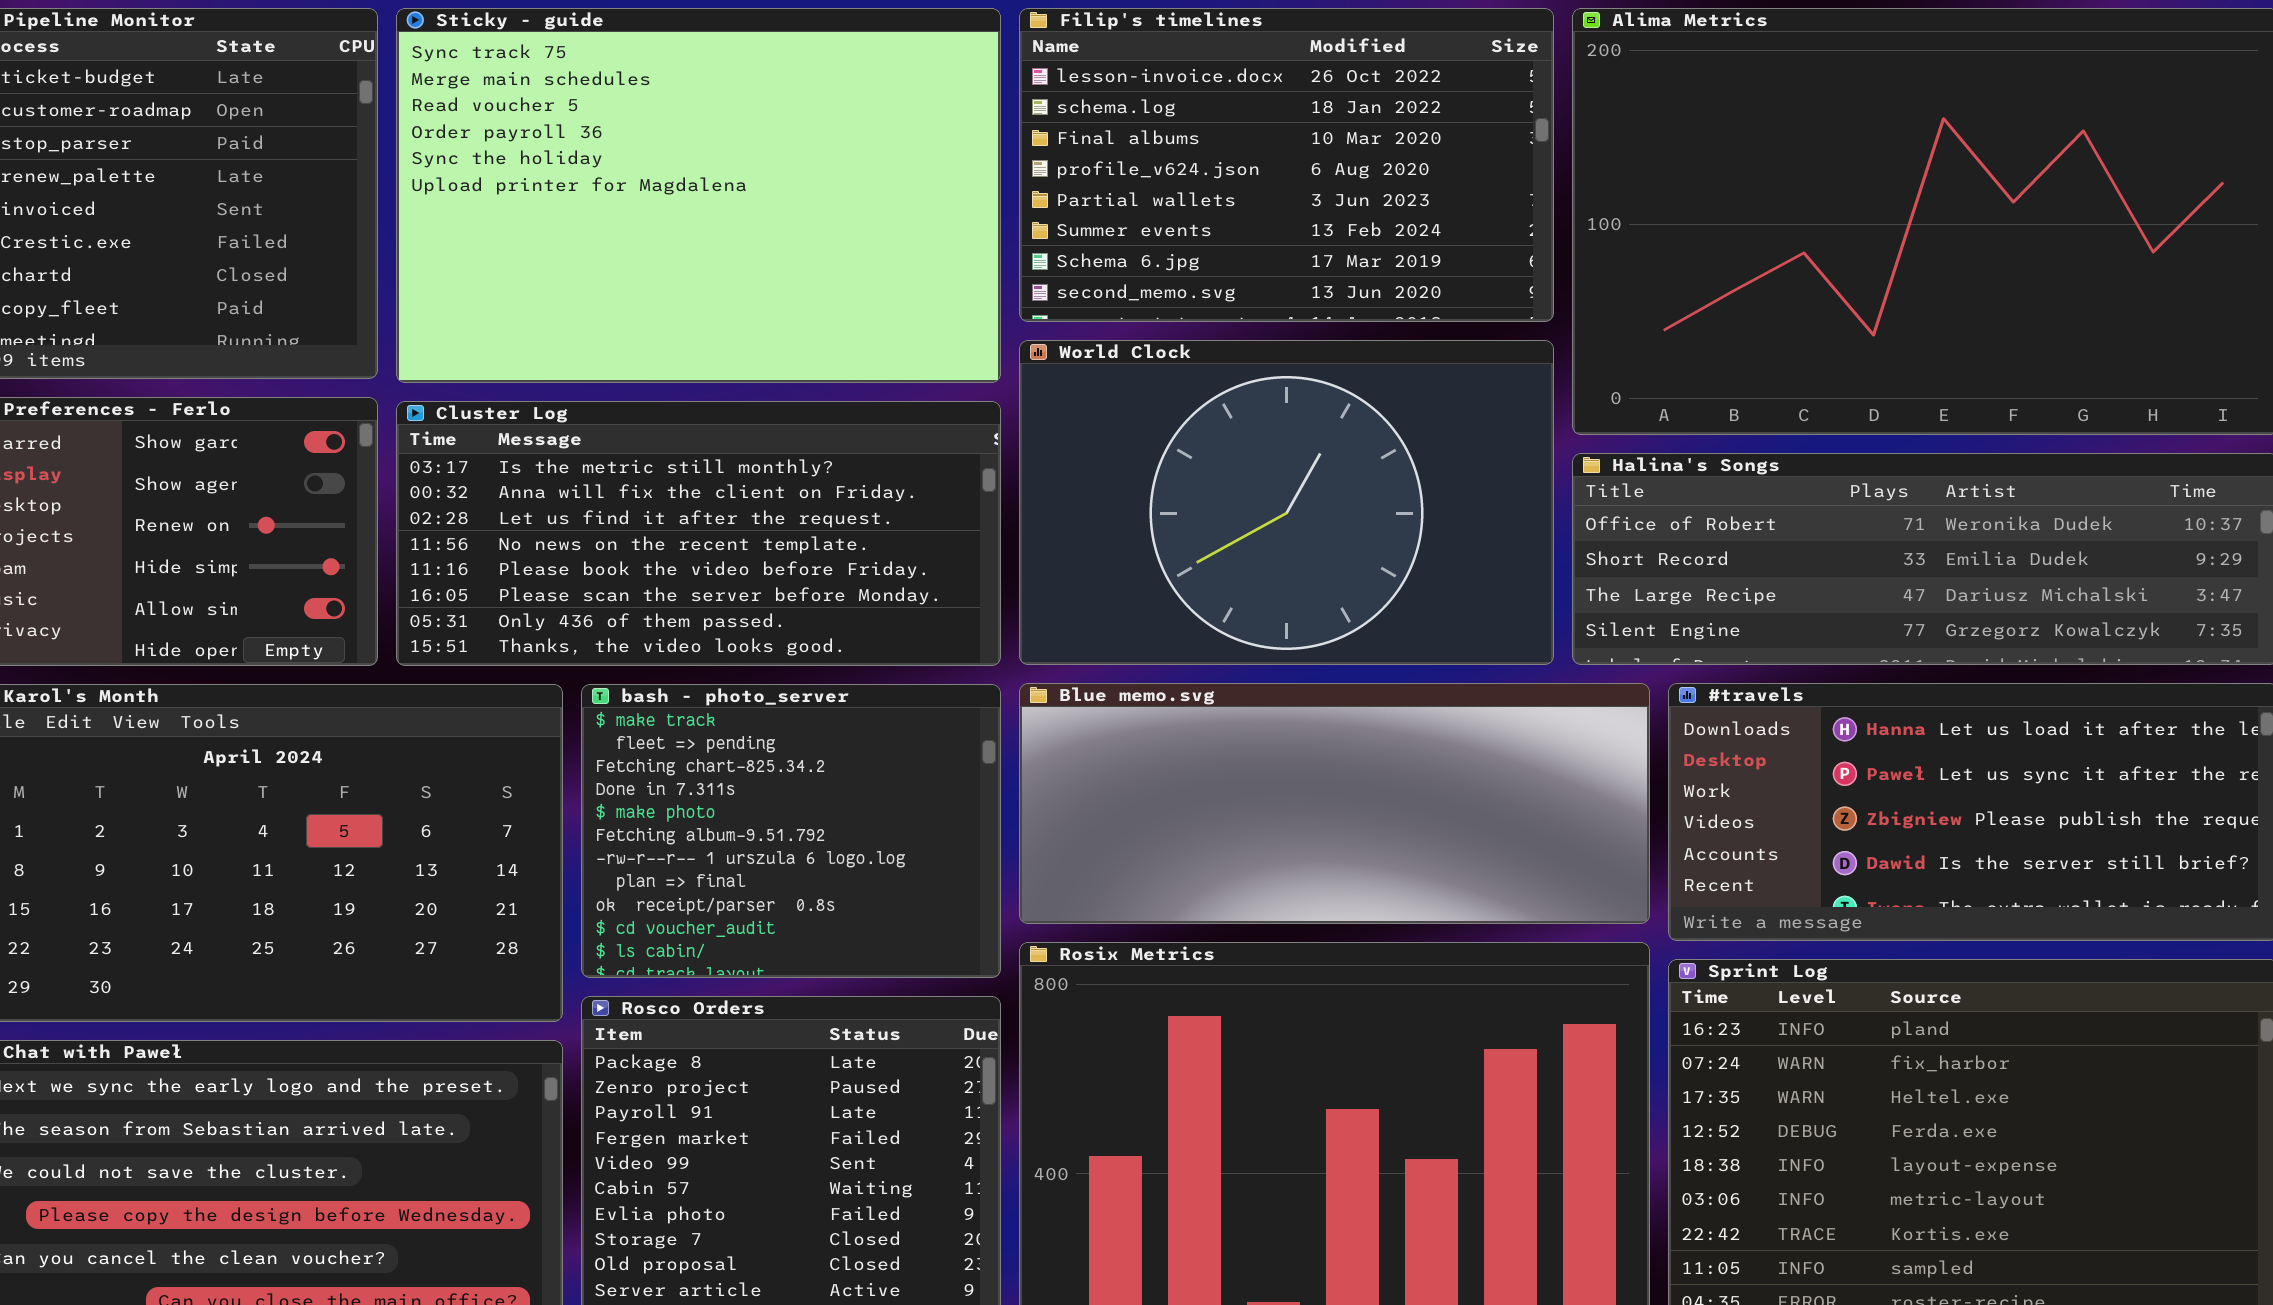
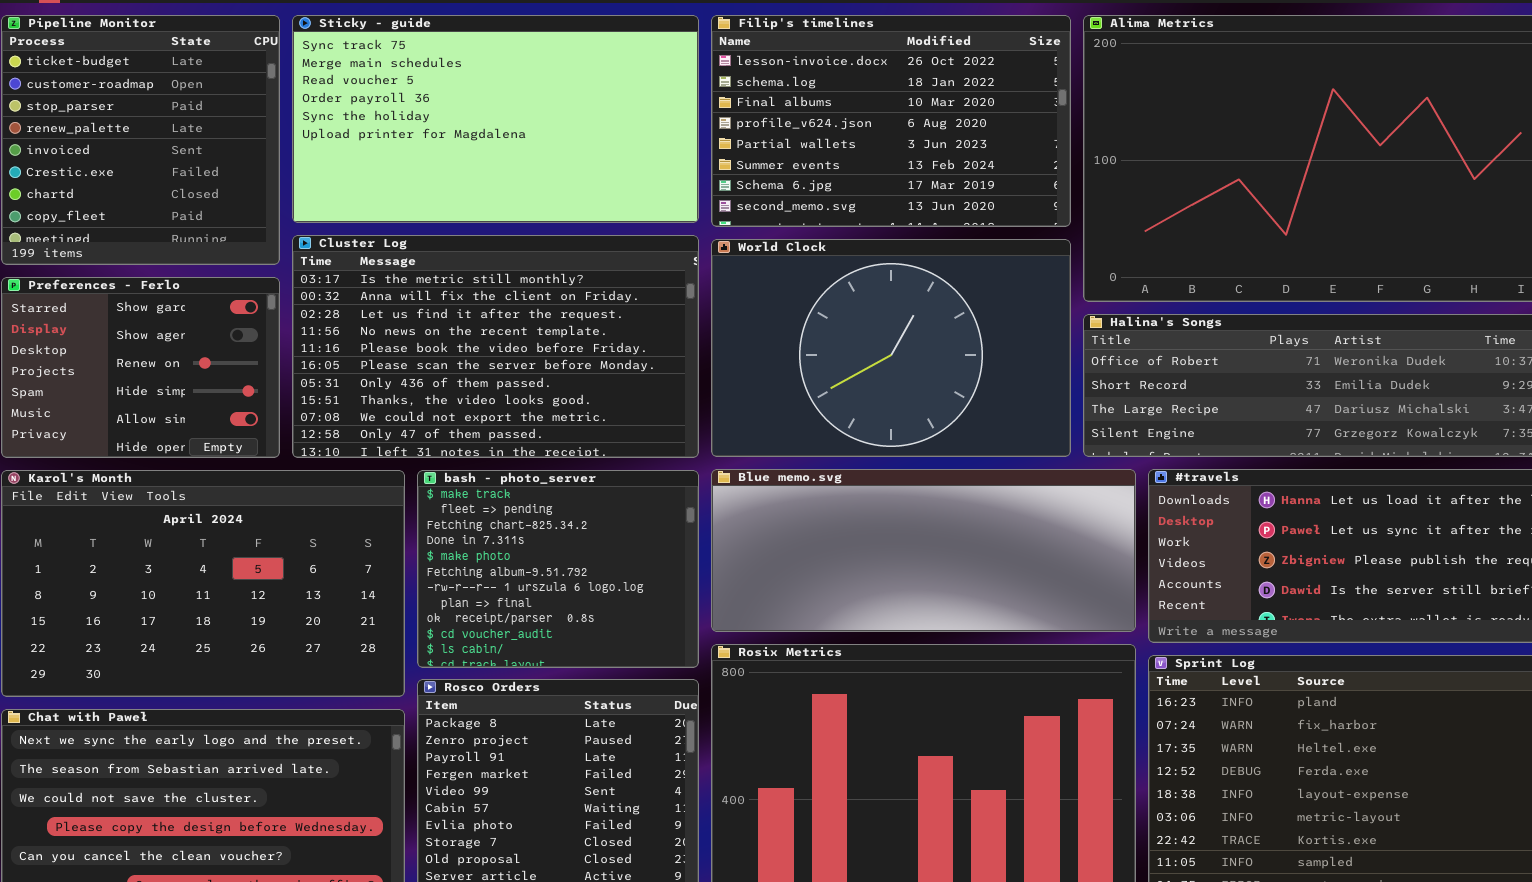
Sticky - guide: [396,8,1001,383] -> [292,15,699,223], resized
Cluster Log: [396,401,1001,666] -> [292,235,699,458], resized

